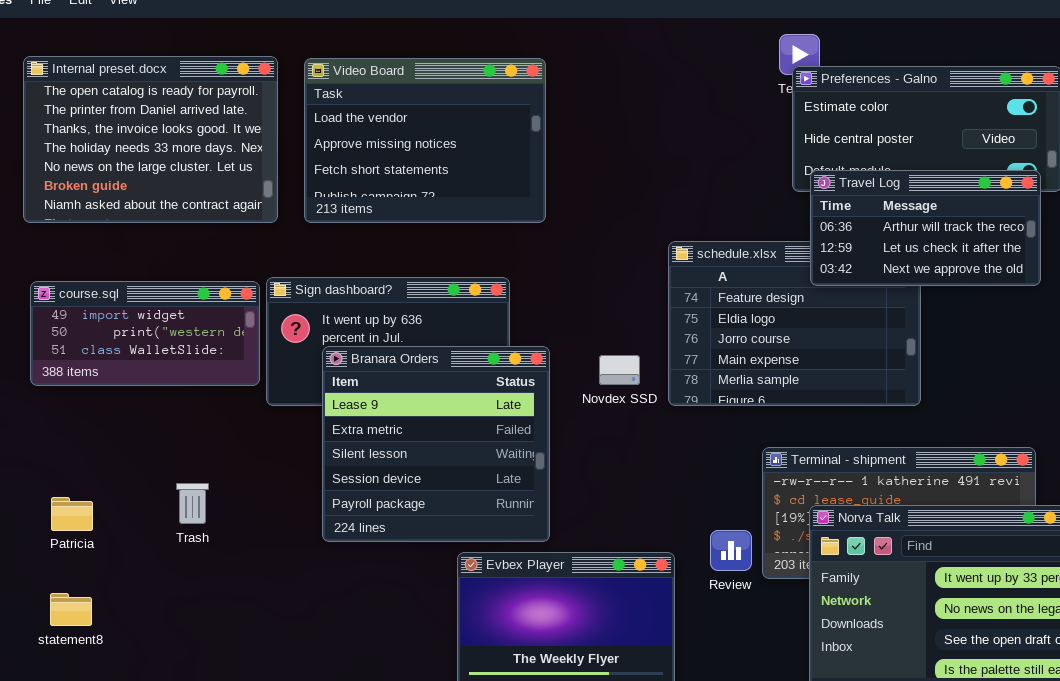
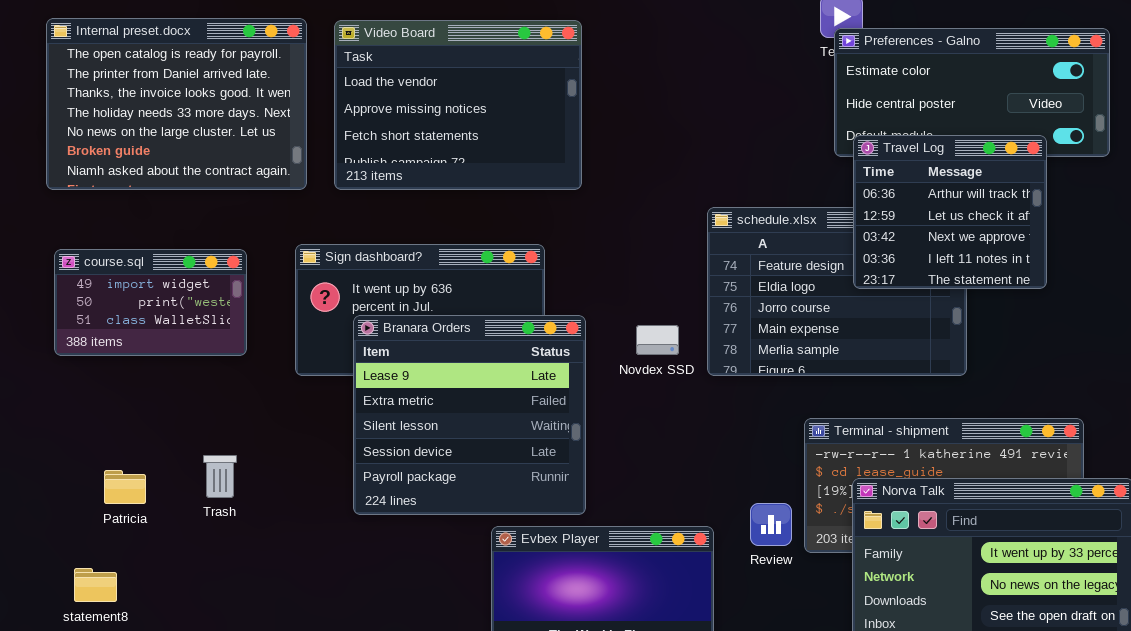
Travel Log: [810,170,1041,286] -> [853,135,1047,289], resized
course.sql: [30,281,260,386] -> [54,249,247,356], resized
Patricia: [51,497,93,531] -> [104,470,146,504], moved

